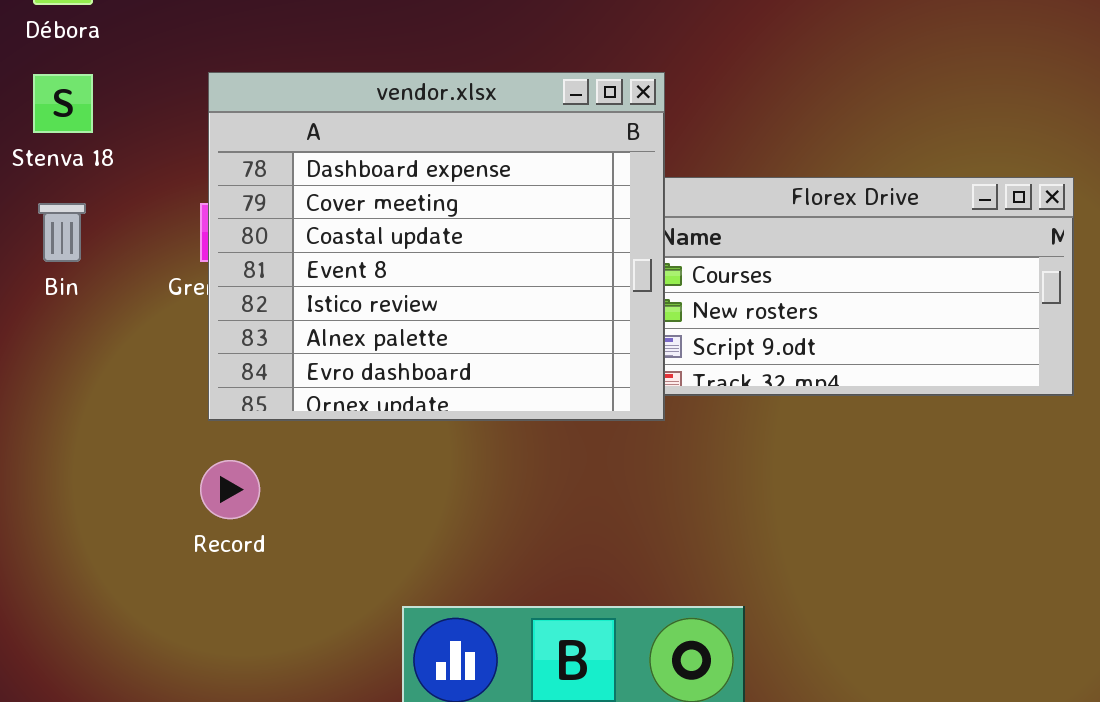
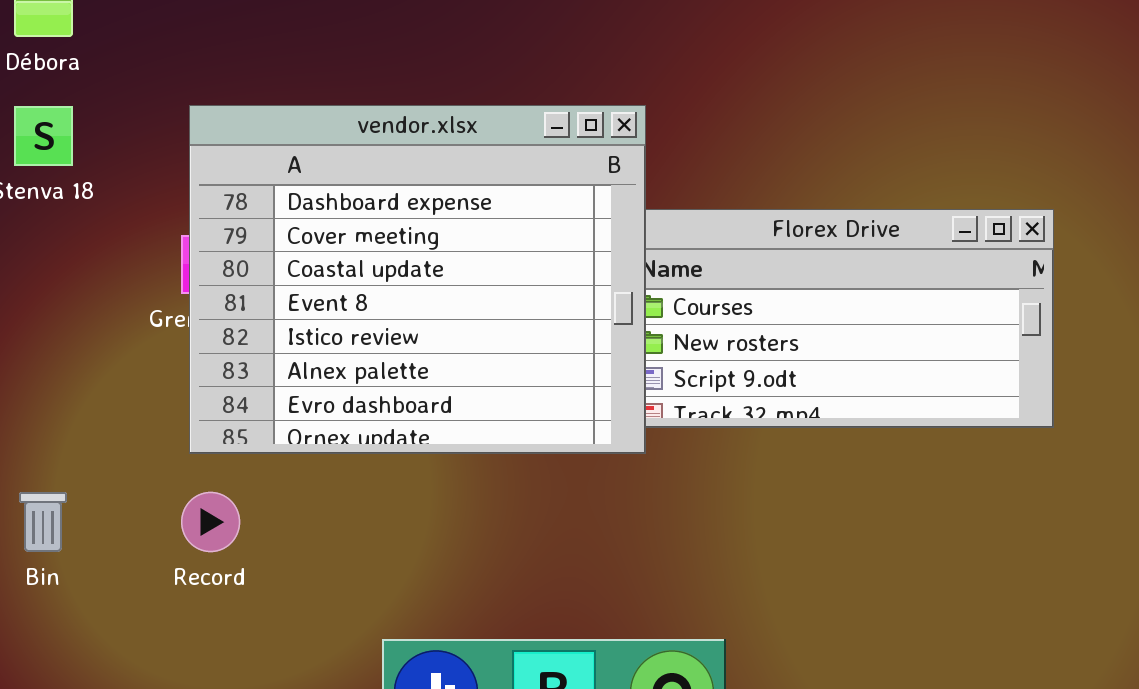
Bin: [38,203,86,262] -> [19,492,67,552], moved

